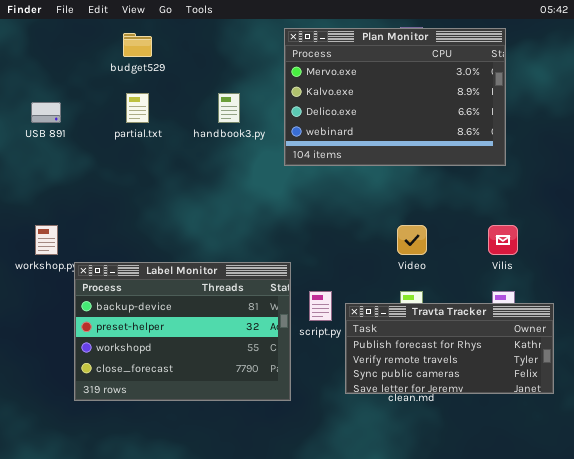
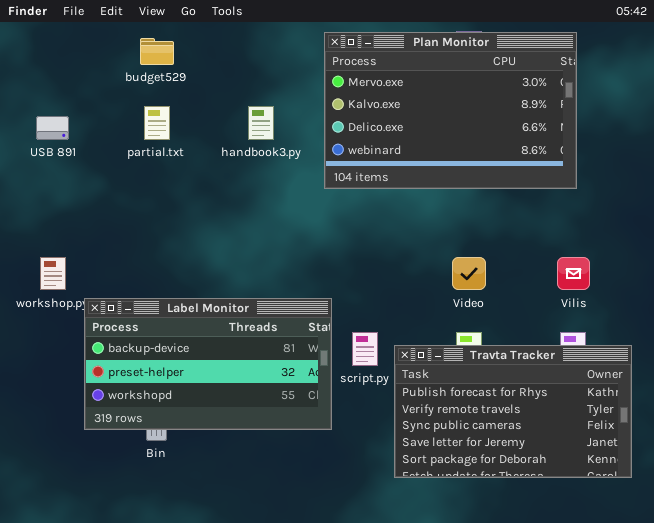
Label Monitor: [74,262,291,401] -> [84,298,332,430], resized
Travta Tracker: [345,303,554,394] -> [394,345,632,478], resized

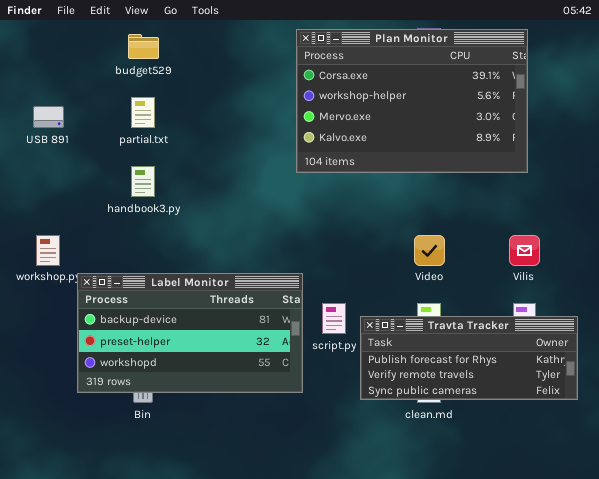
Plan Monitor: [324,32,577,189] -> [296,29,528,173], scrolled up 2 rows
handbook3.py: [248,106,274,140] -> [131,166,155,197], moved
Travta Tracker: [394,345,632,478] -> [360,316,578,400], resized

